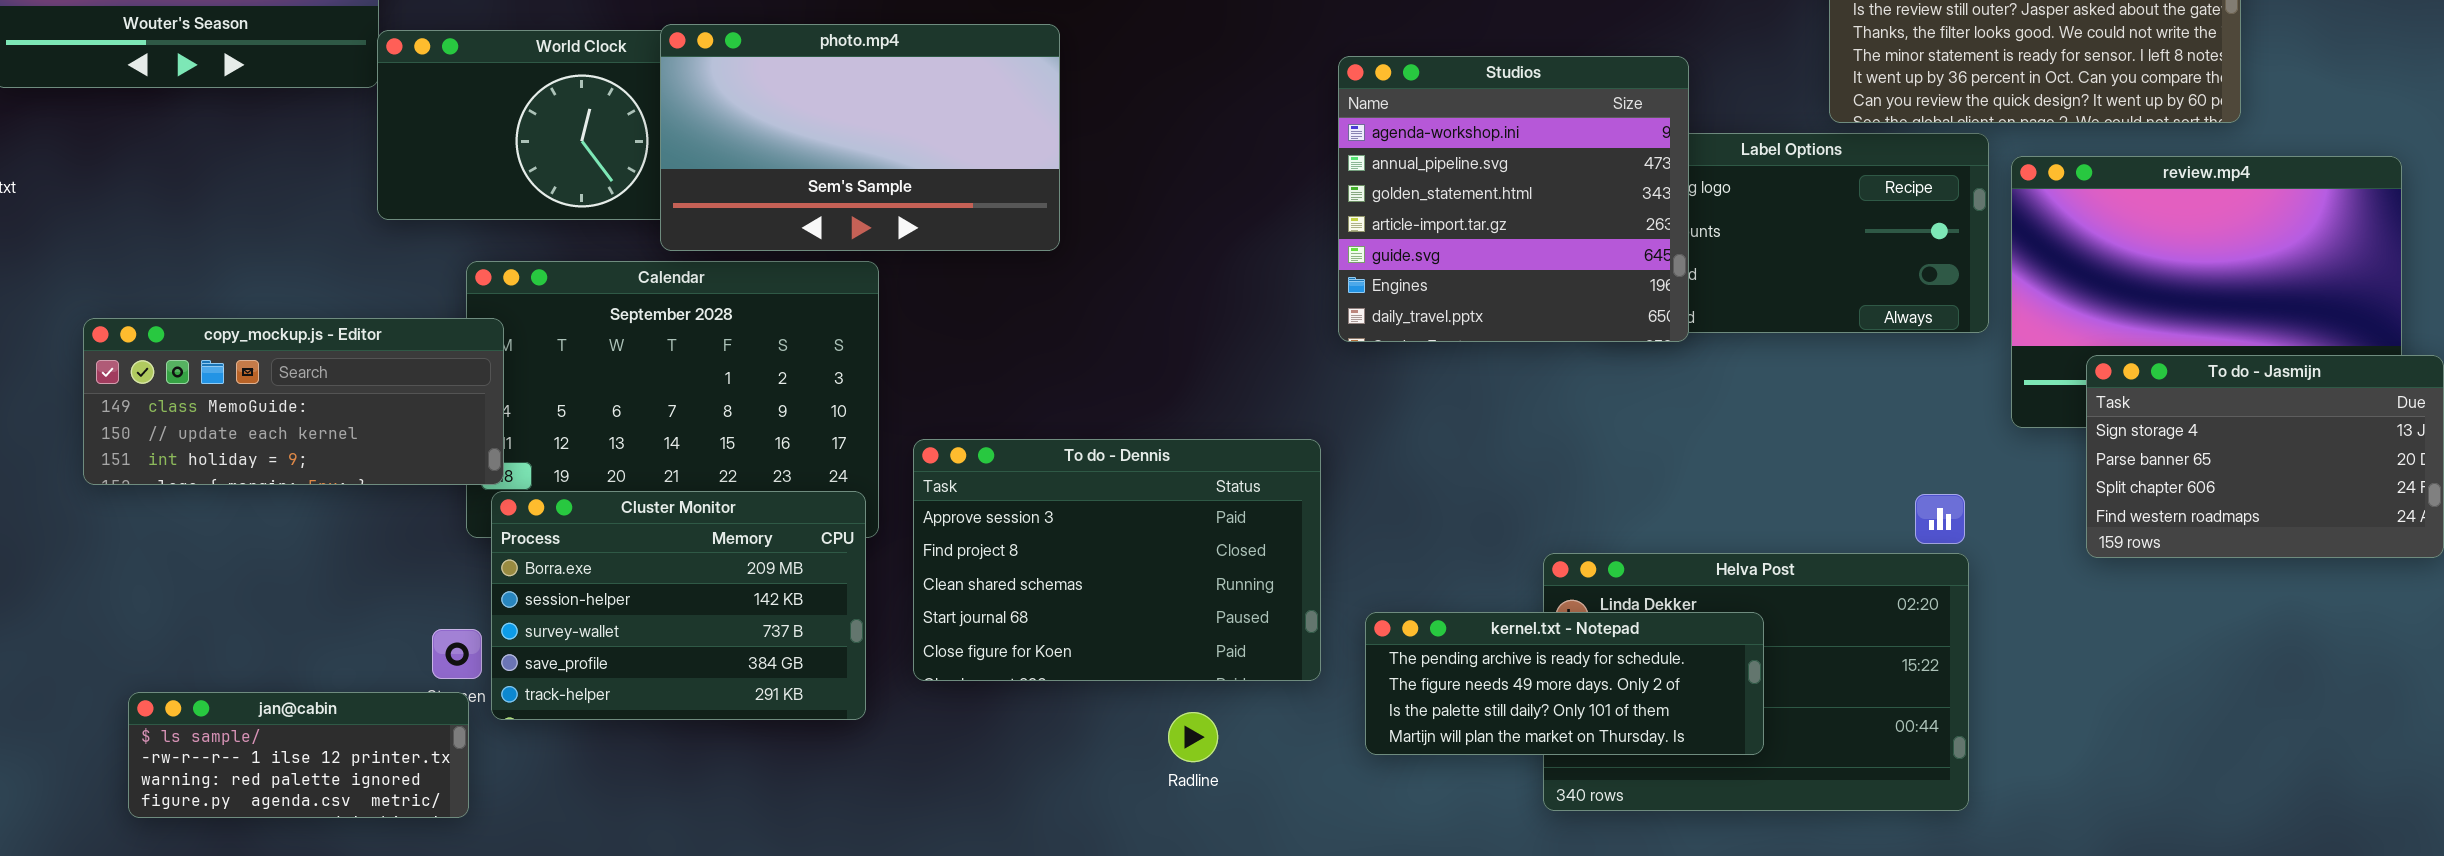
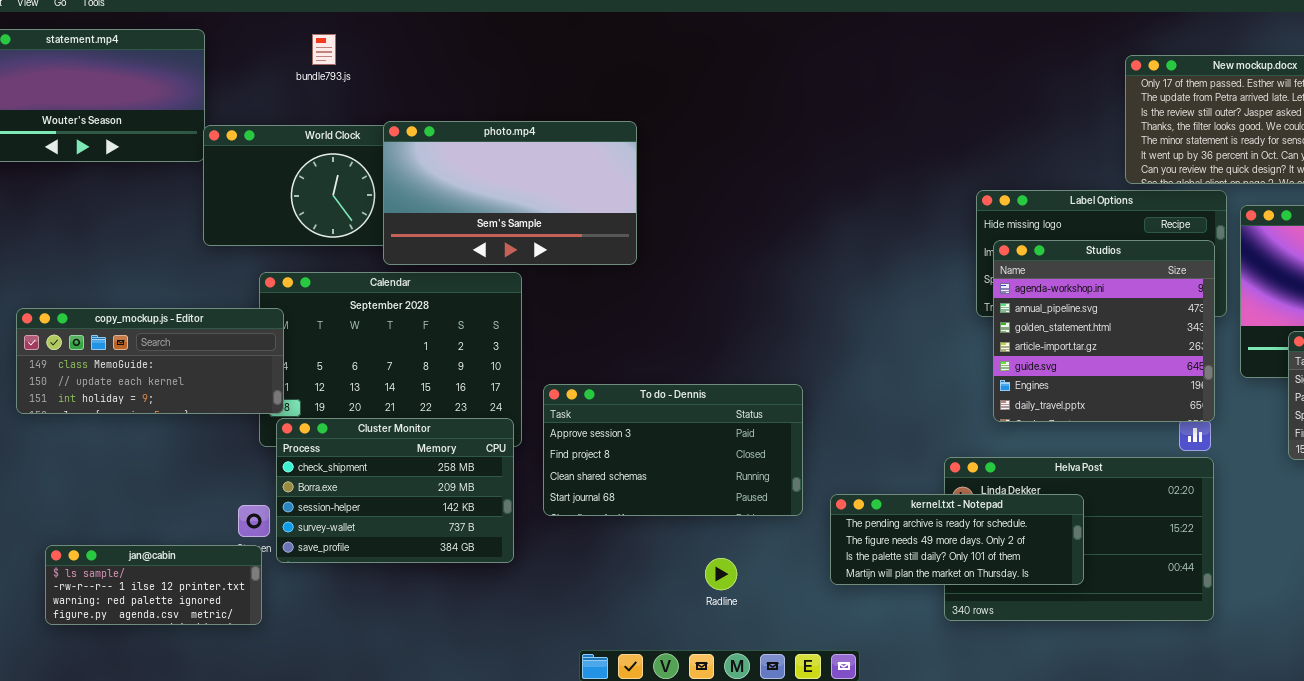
Studios: [1338,56,1689,342] -> [993,240,1215,422], moved
To do - Dennis: [913,439,1321,681] -> [543,384,803,516], resized
Cluster Monitor: [491,491,866,720] -> [276,418,514,563], scrolled up 1 row

